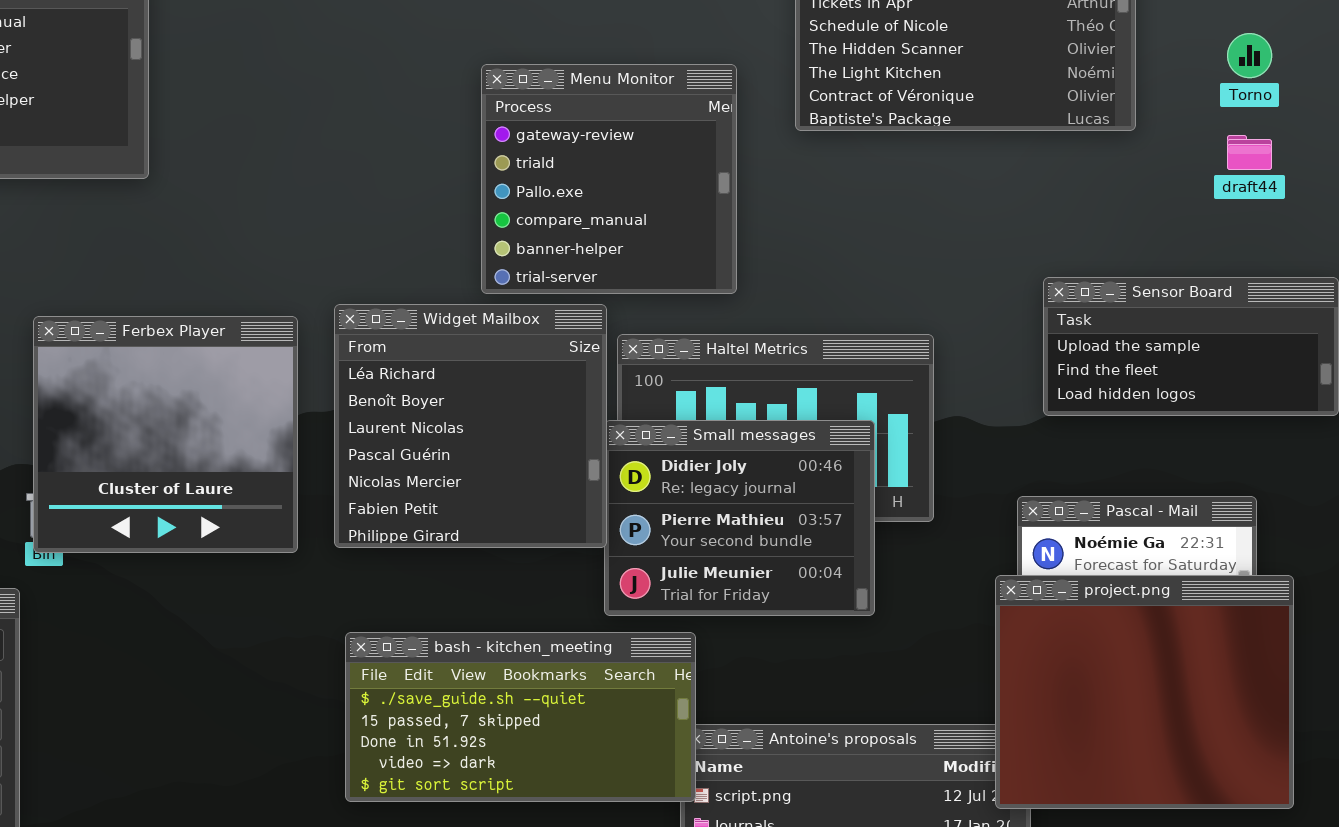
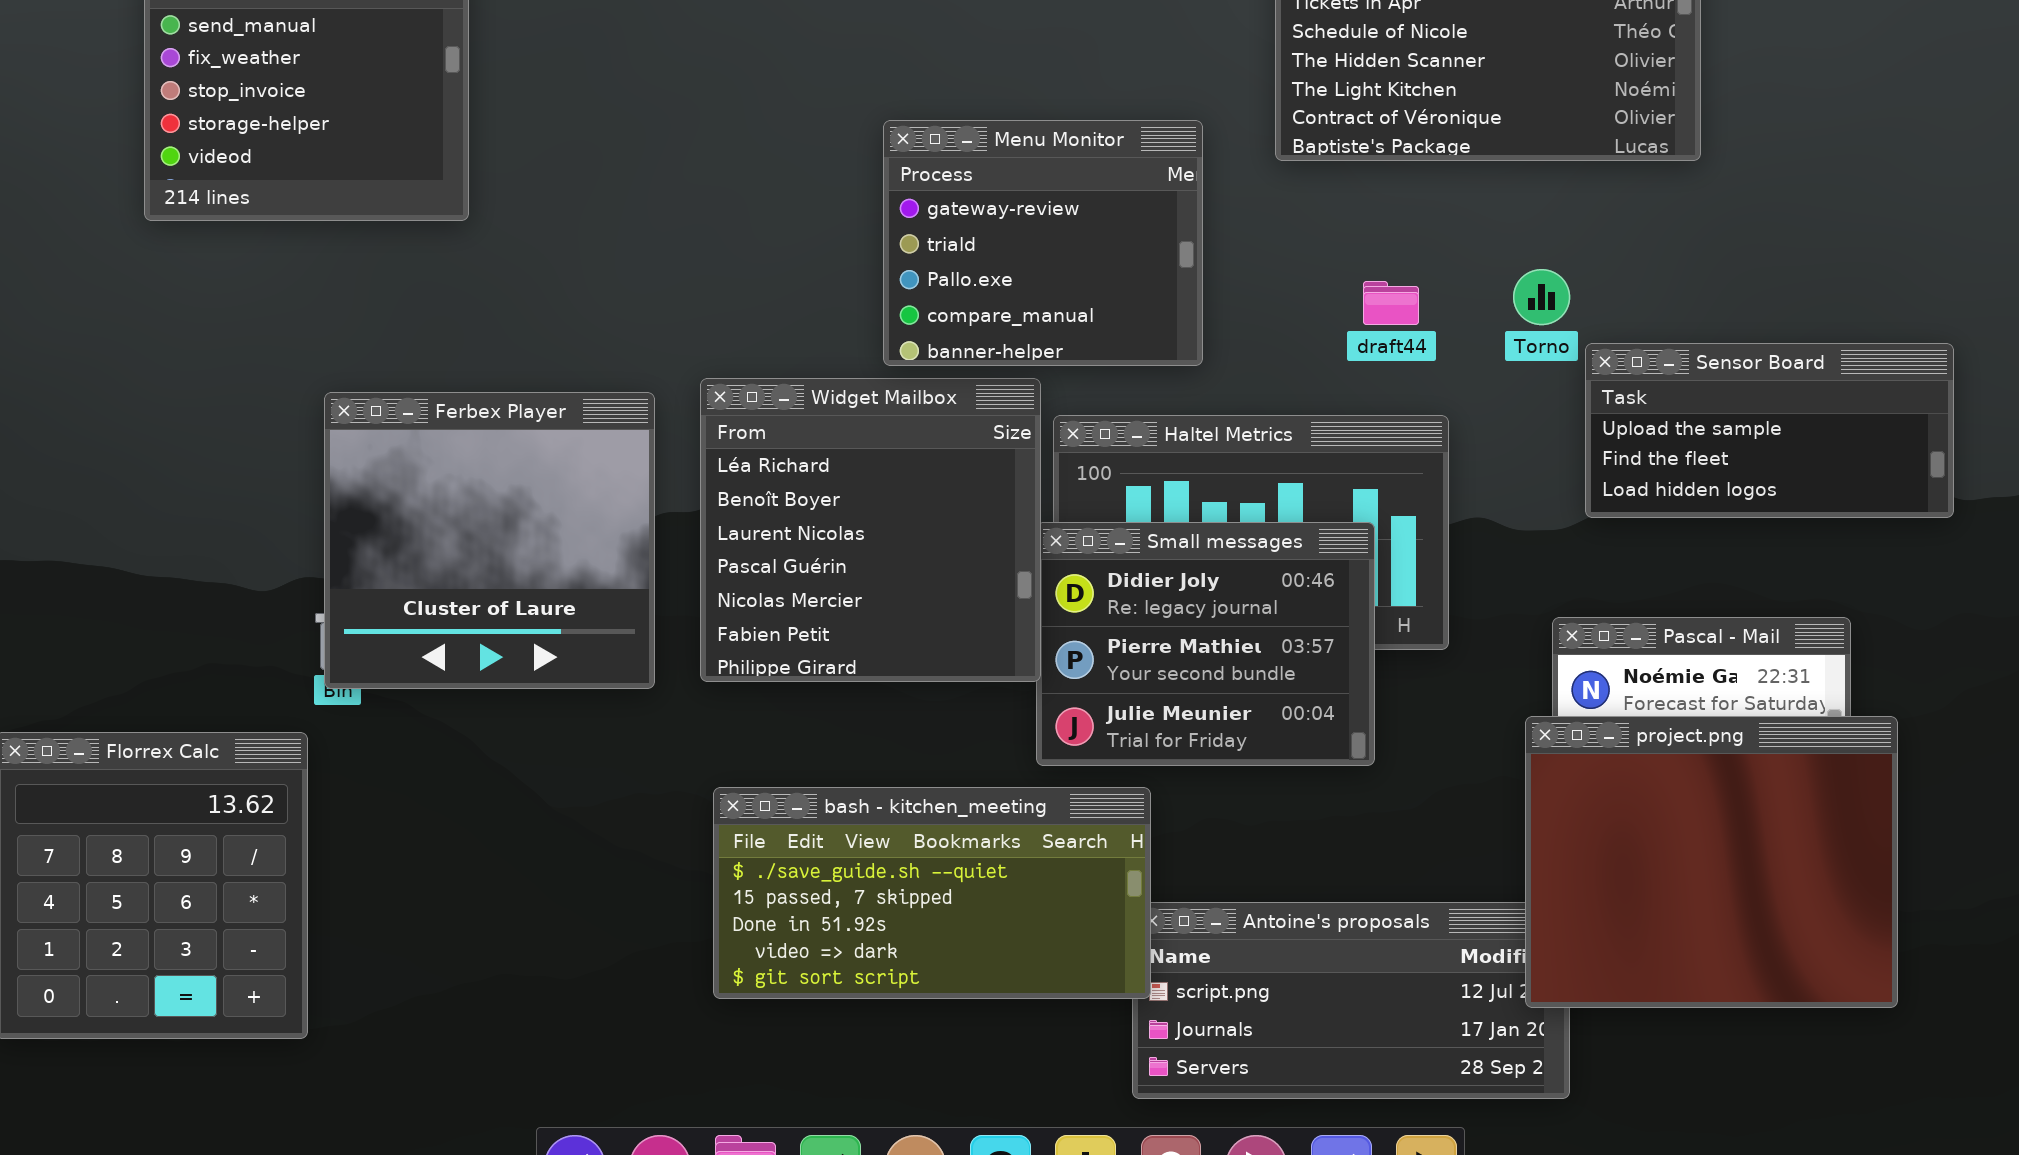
Torno: [1227,33,1272,78] -> [1513,269,1570,325], moved
Menu Monitor: [481,64,737,294] -> [883,120,1203,366], resized
draft44: [1227,135,1272,170] -> [1363,281,1419,325], moved

